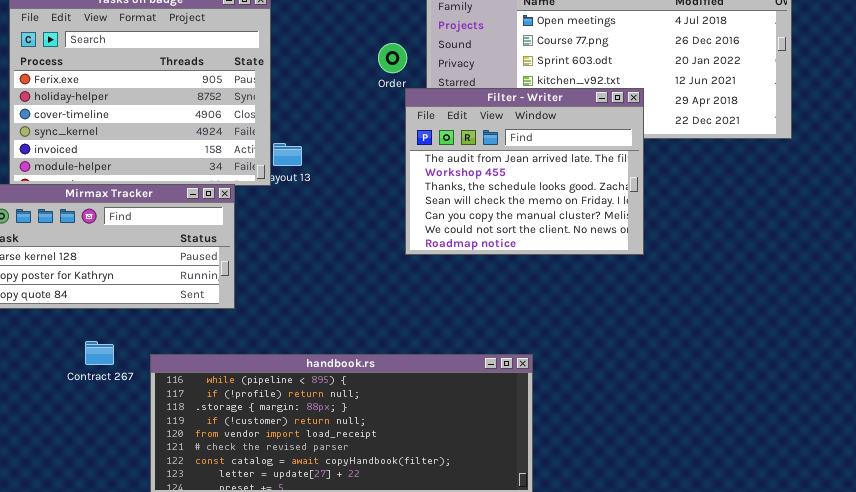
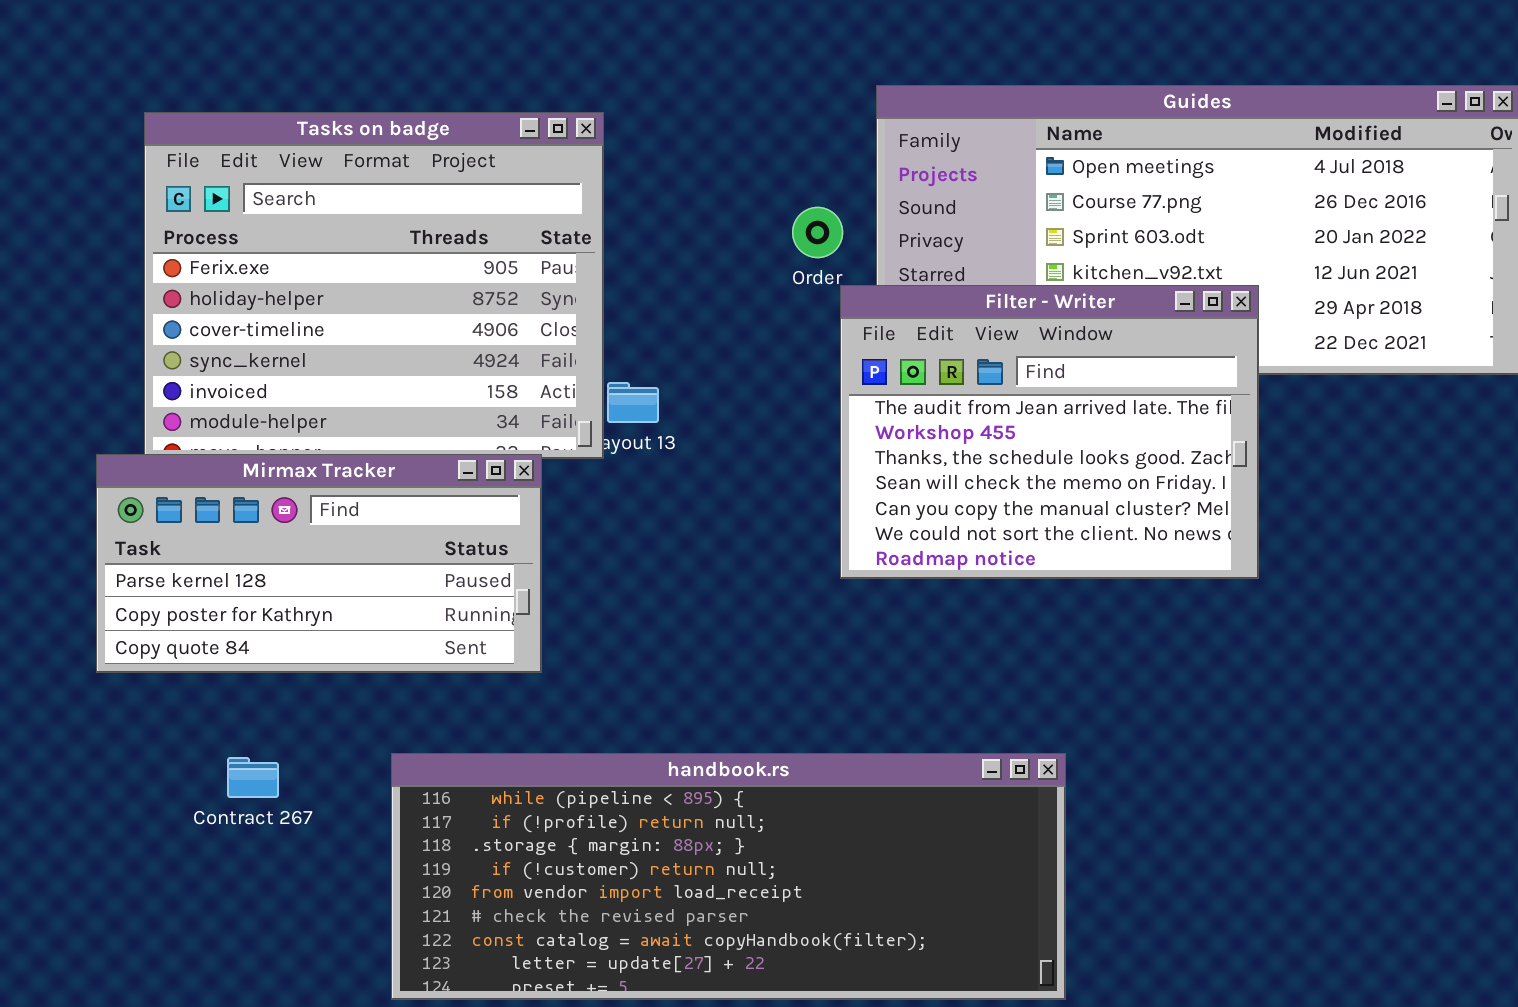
Contract 267: [85,341,114,365] -> [227,757,279,798], moved

